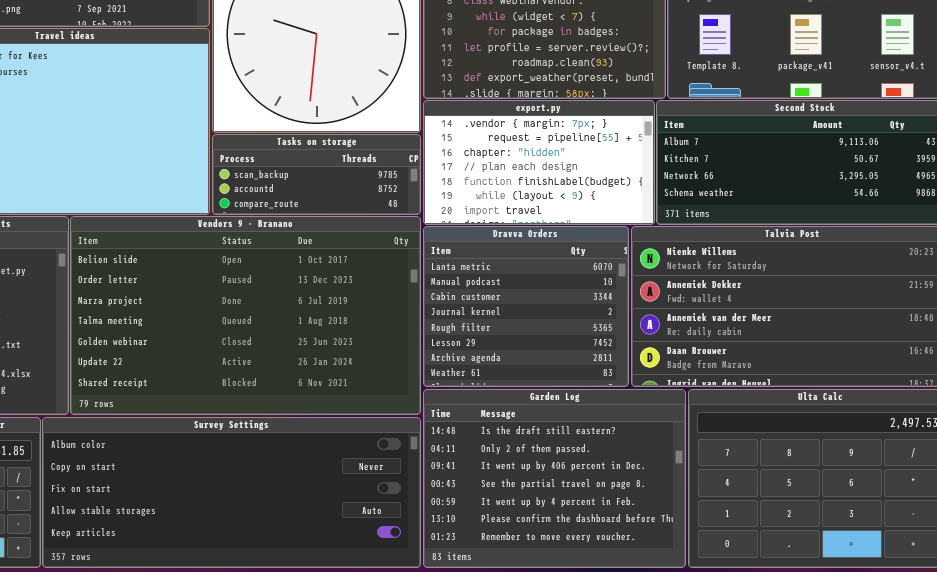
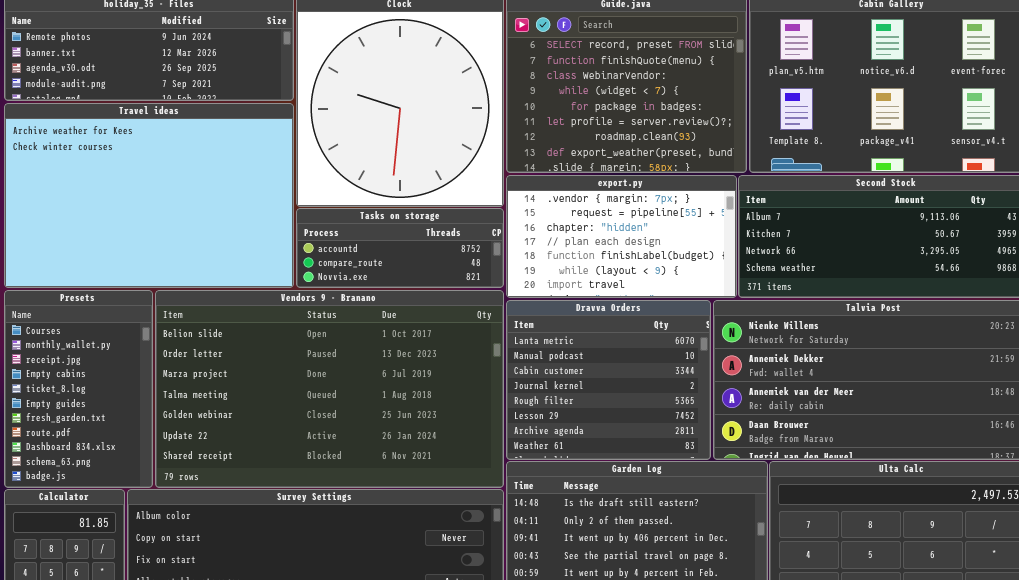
Tasks on storage: [212,134,421,215] -> [296,208,504,288], scrolled down 1 row

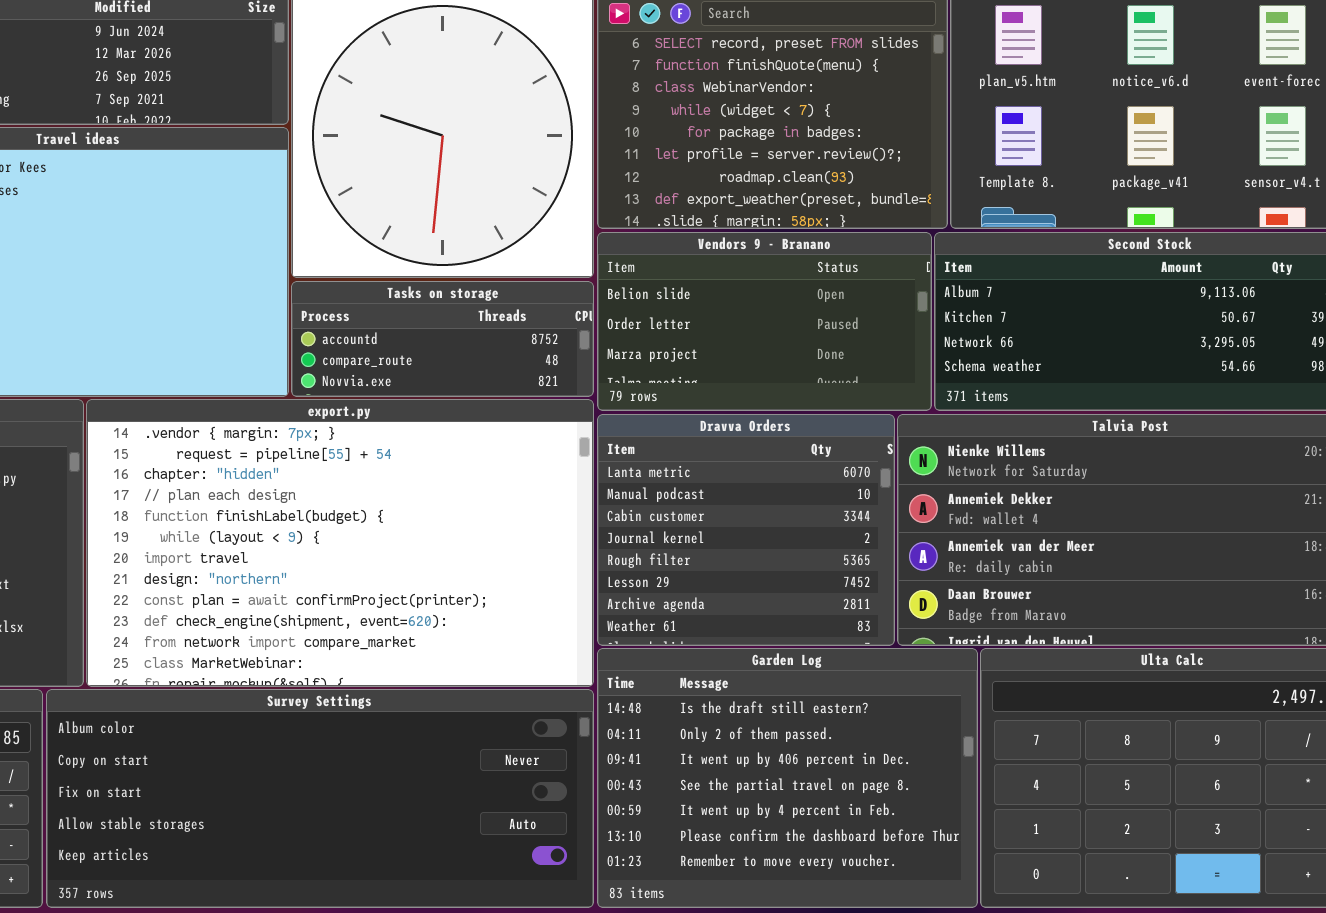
export.py: [506,175,737,298] -> [86,399,594,687], moved, resized
Vendors 9 - Branano: [155,290,504,488] -> [597,232,932,411], moved, resized

